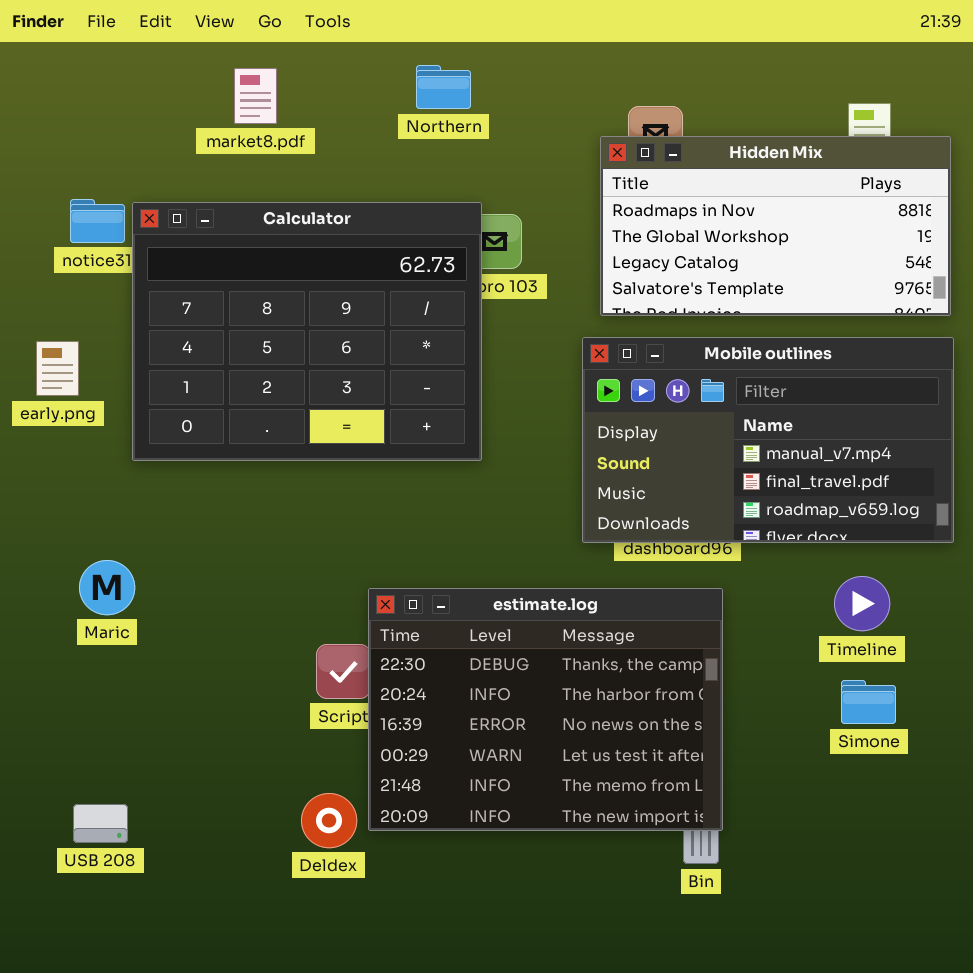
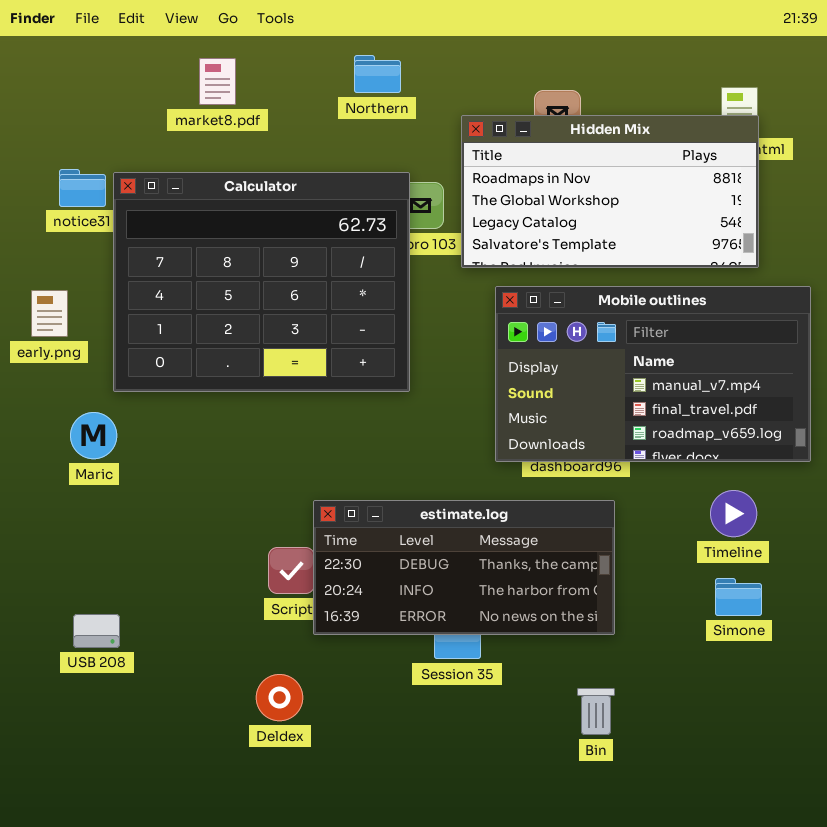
Hidden Mix: [600,136,951,316] -> [461,115,759,268], moved
Maric: [79,560,135,615] -> [70,412,117,459], moved
estimate.log: [368,588,723,831] -> [313,500,615,635], resized
USB 208: [73,804,128,843] -> [73,614,120,648], moved

